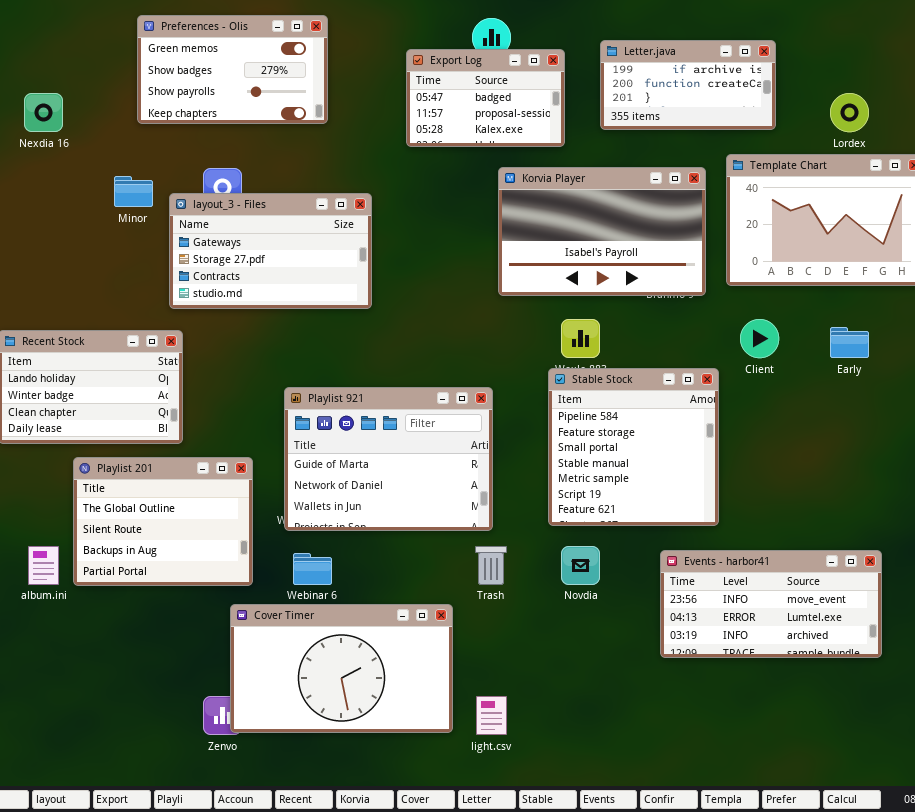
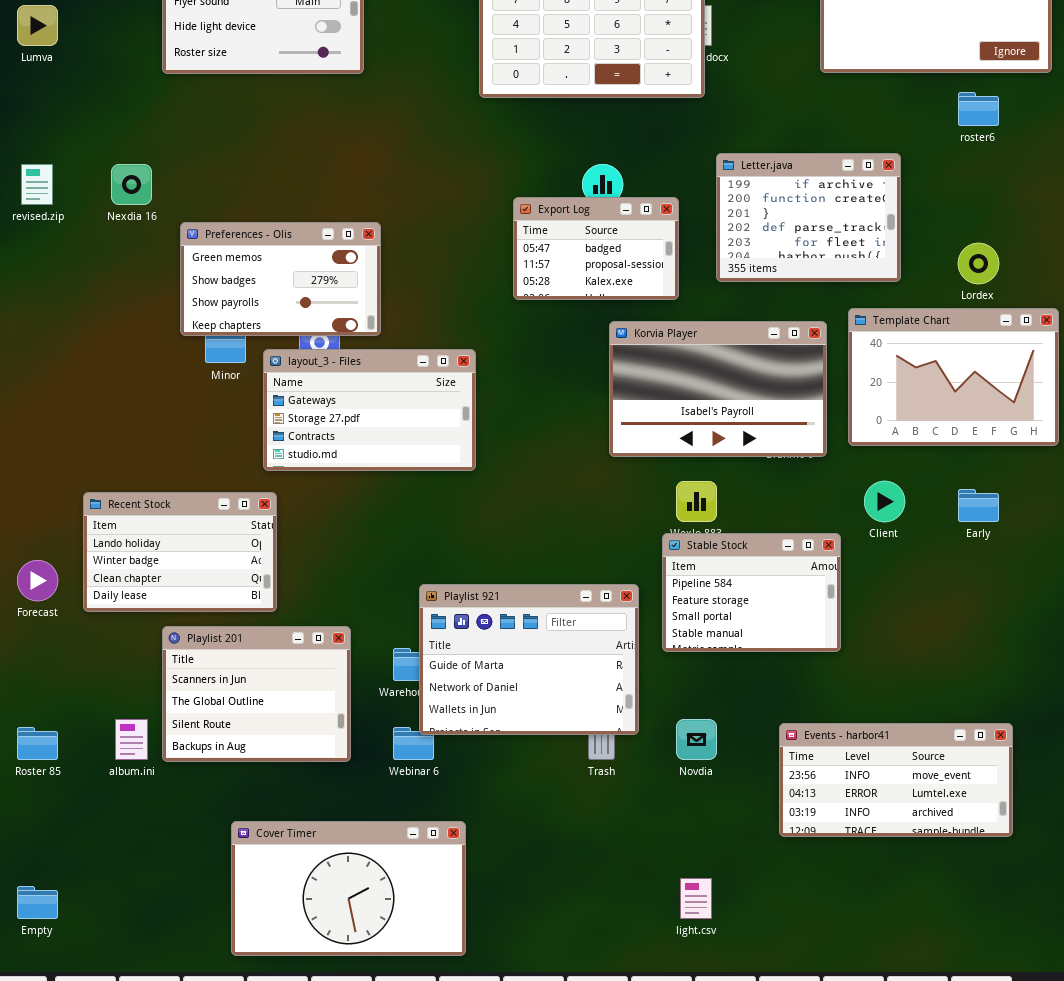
Preferences - Olis: [137,15,328,124] -> [180,222,381,336], moved
Letter.java: [600,40,776,130] -> [716,153,901,282], resized
Nexdia 16: [24,93,63,132] -> [111,164,152,205], moved
Stable Stock: [548,368,719,526] -> [662,533,841,652], resized
Playlist 921: [284,387,493,531] -> [419,584,639,735], moved
Playlist 201: [73,457,253,586] -> [162,626,351,762], scrolled up 1 row
Cover Timer: [230,604,453,733] -> [231,821,466,956], moved
light.csv: [476,696,507,735] -> [680,878,712,919], moved

